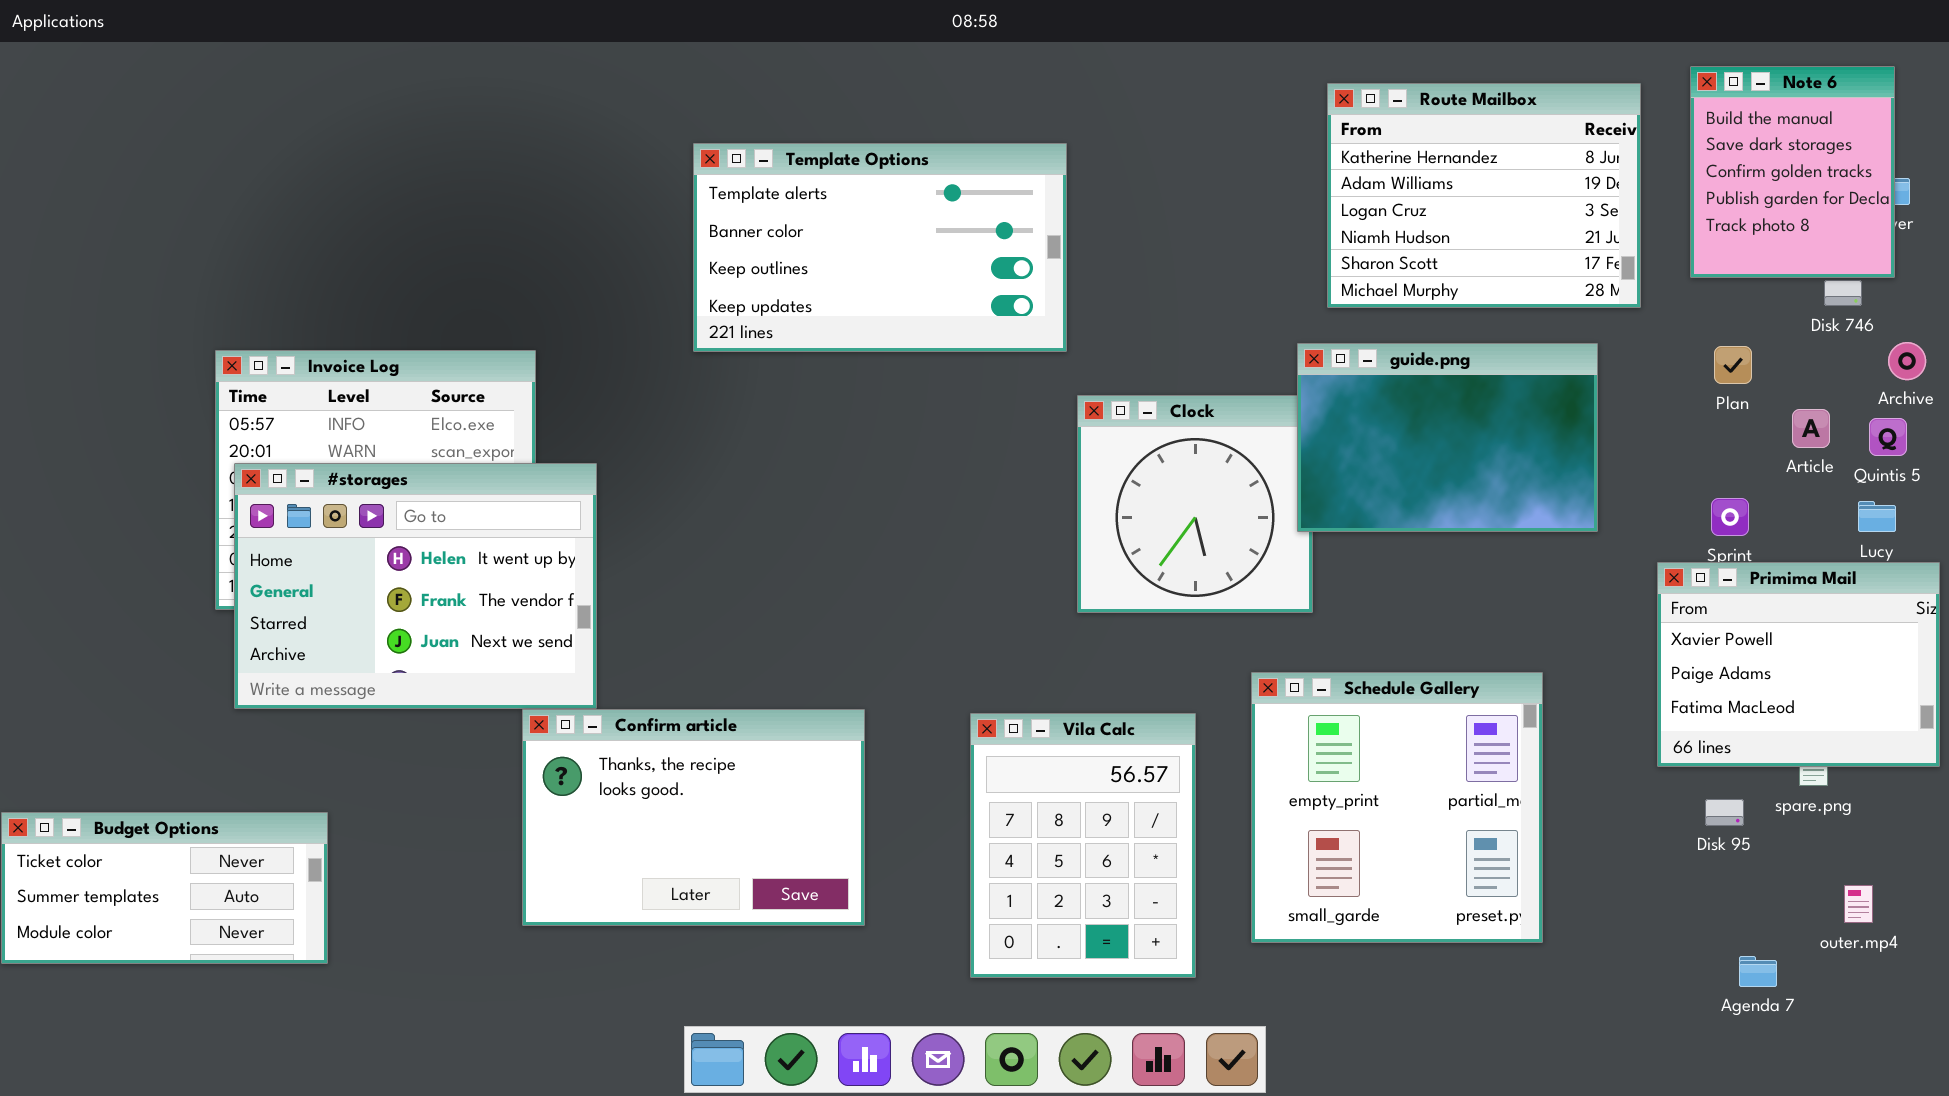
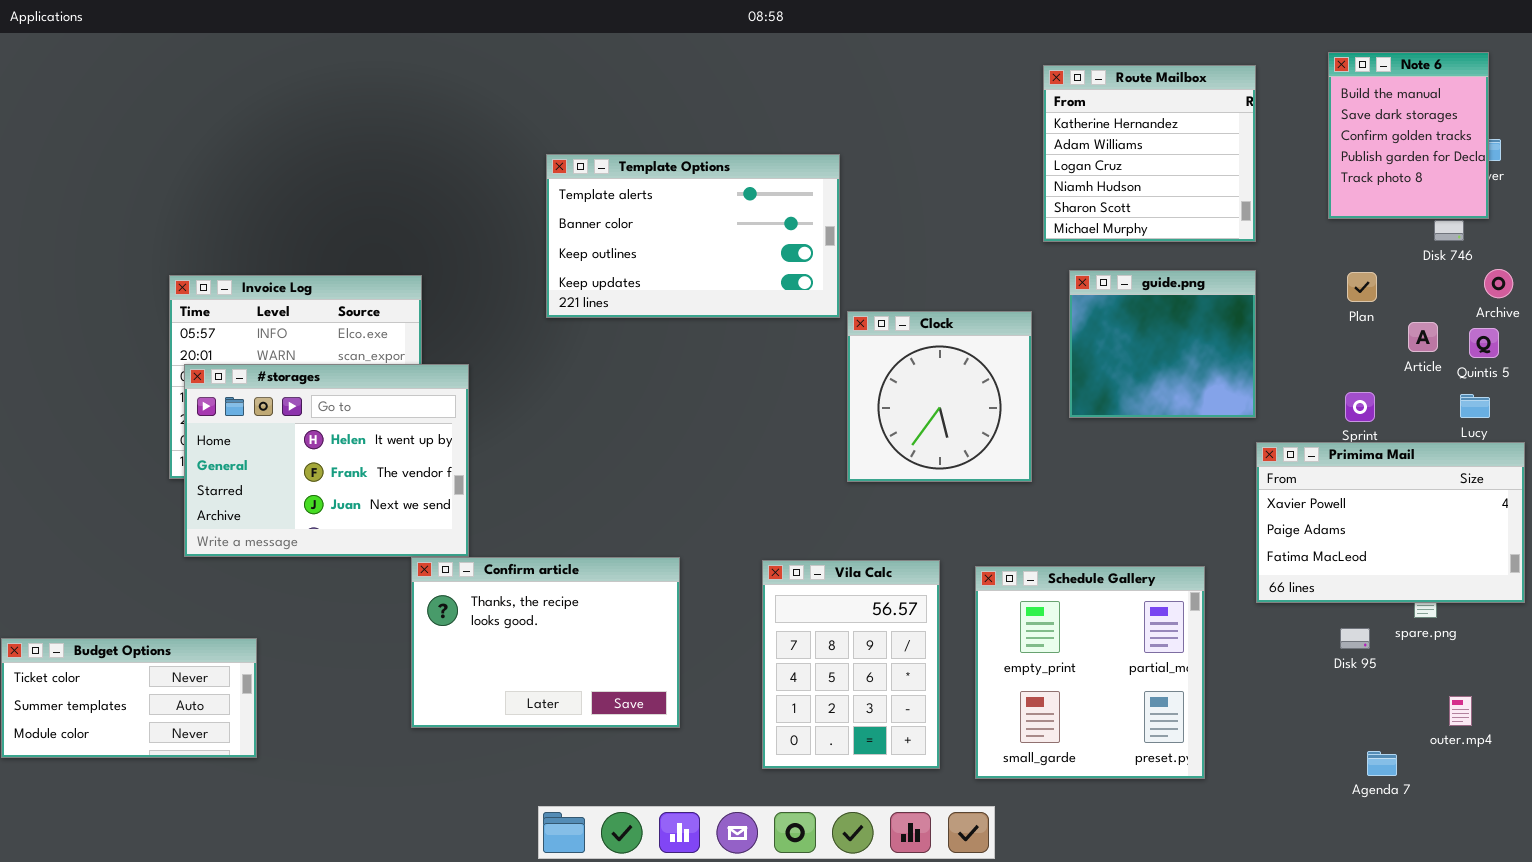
Route Mailbox: [1327,83,1641,308] -> [1043,65,1256,242], resized
Template Options: [693,143,1067,352] -> [546,154,840,318], moved
guide.png: [1297,343,1598,532] -> [1069,270,1256,418], resized
Primima Mail: [1657,562,1940,767] -> [1256,442,1525,603], resized
Schedule Gallery: [1251,672,1543,943] -> [975,566,1205,779], moved

